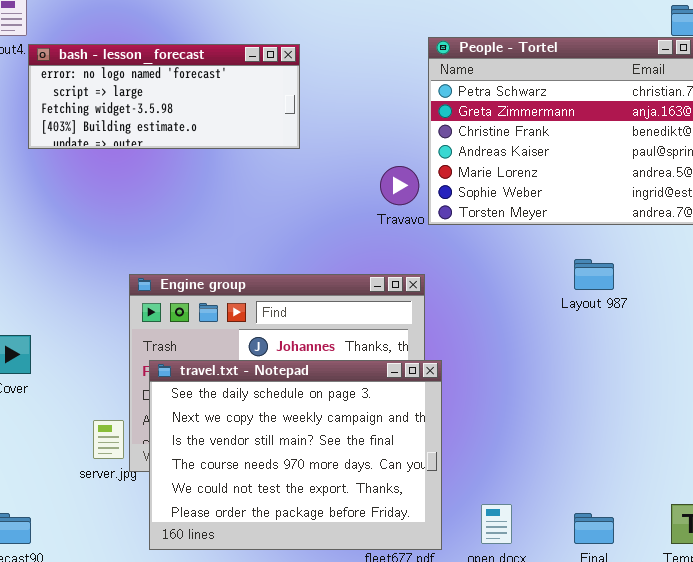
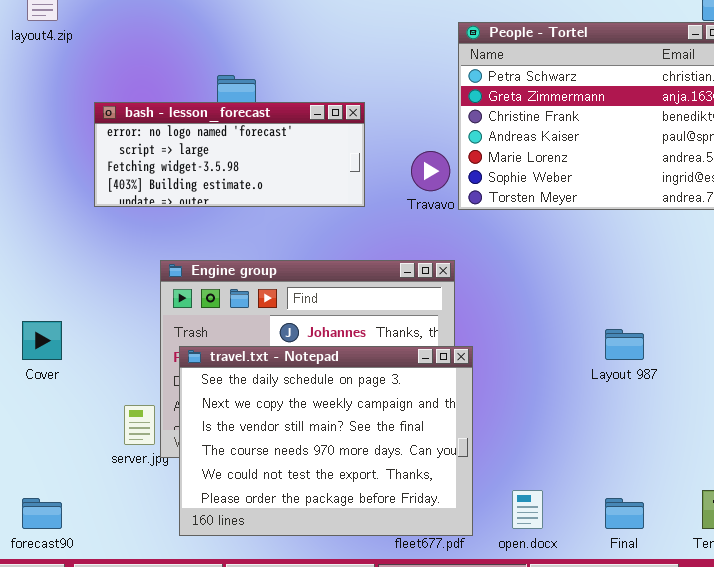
bash - lesson_forecast: [28,44,300,149] -> [94,102,365,207], moved
Layout 987: [574,259,614,290] -> [605,329,644,360], moved

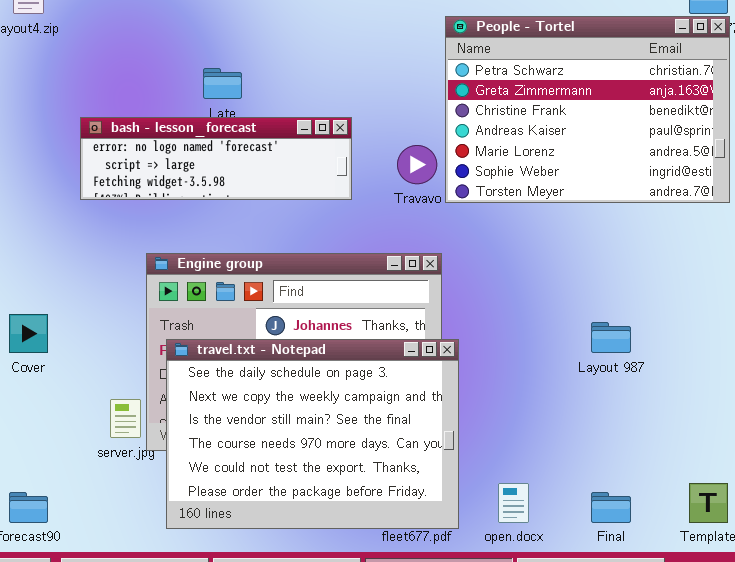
bash - lesson_forecast: [94,102,365,207] -> [80,117,352,200], resized

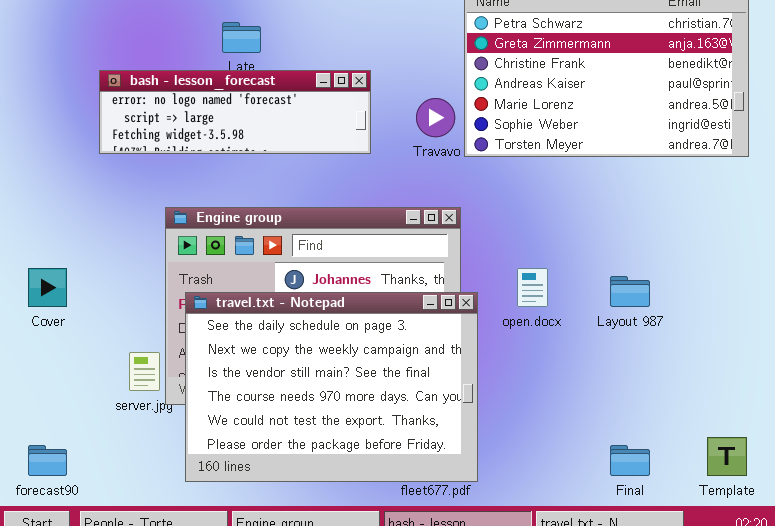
open.docx: [498,483,529,523] -> [517,268,548,307], moved

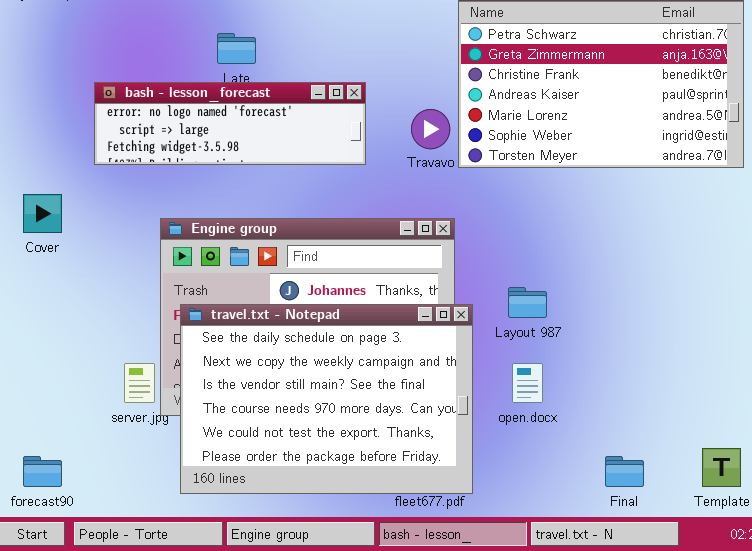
Cover: [28,268,67,307] -> [23,194,62,233], moved
open.docx: [517,268,548,307] -> [512,363,543,403], moved
Layout 987: [610,276,650,307] -> [508,287,547,318], moved

